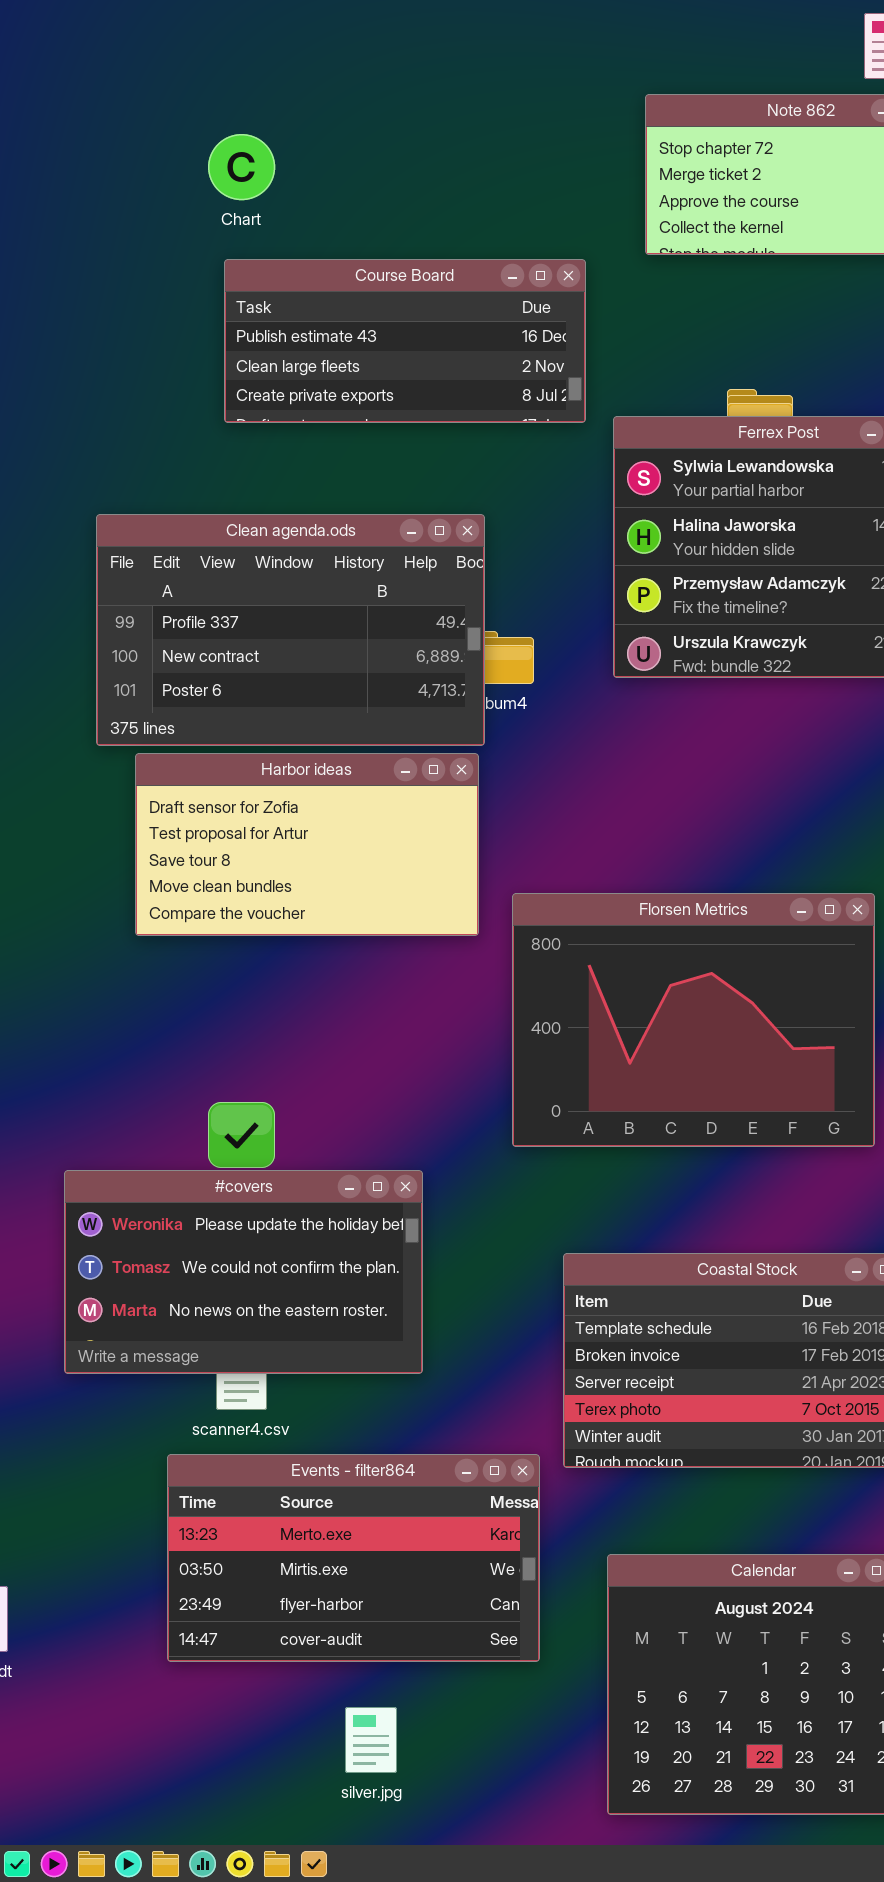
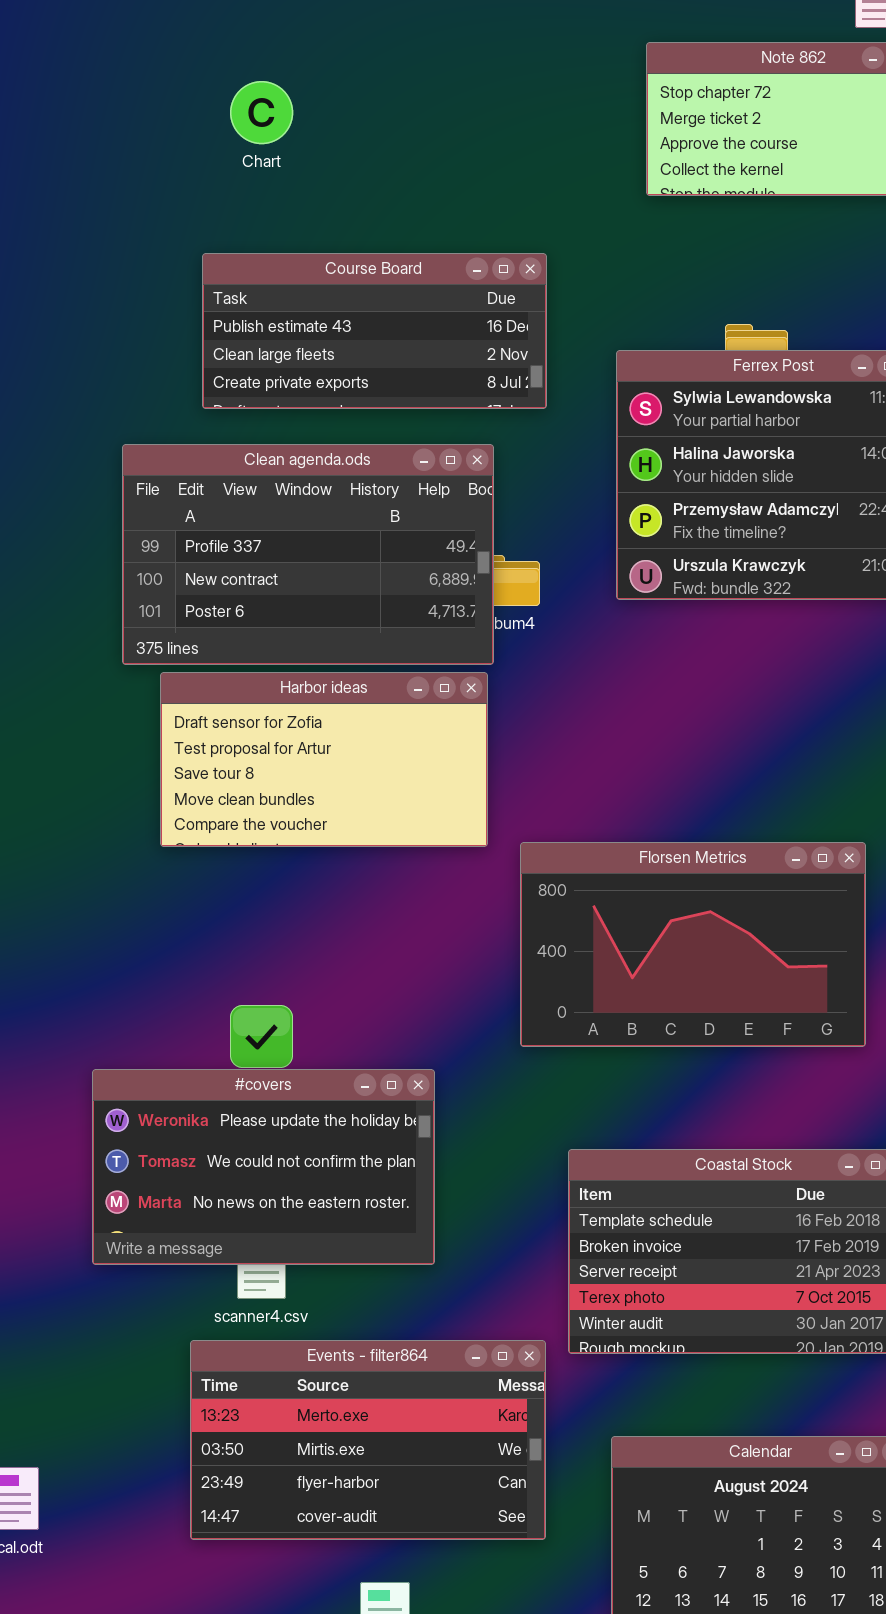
Course Board: [224,259,586,423] -> [202,253,547,409], moved
Florsen Metrics: [512,893,875,1147] -> [520,842,866,1047], resized

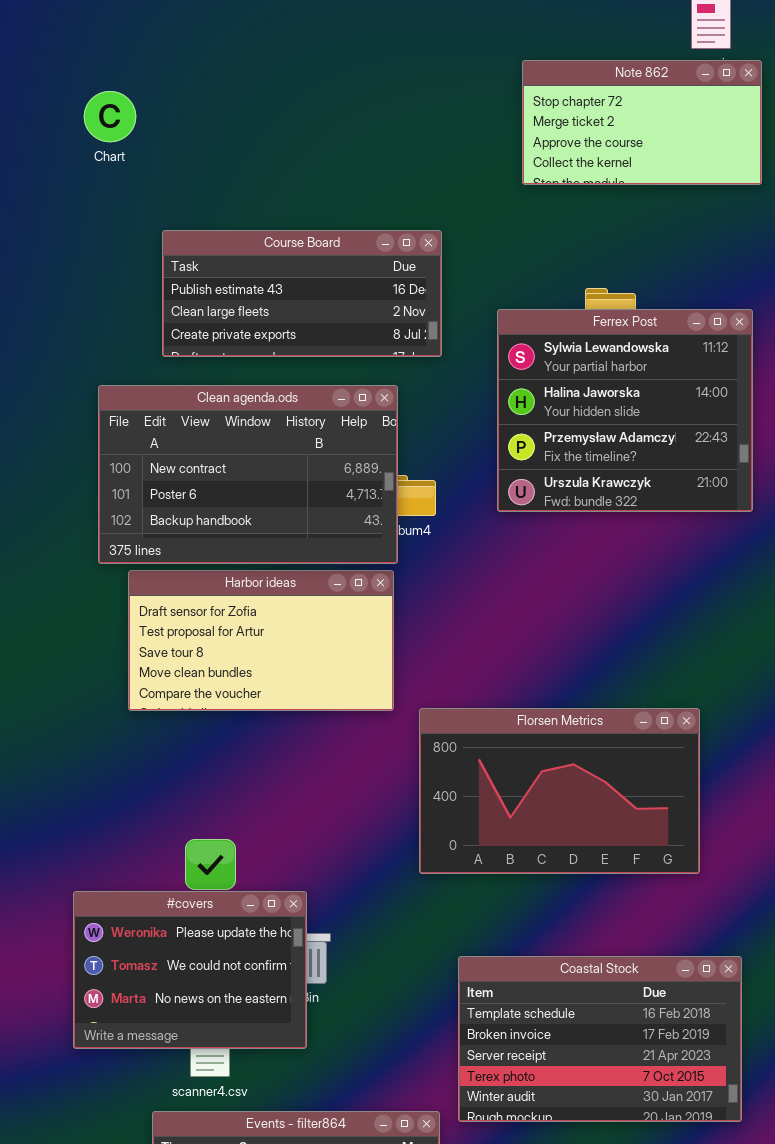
Chart: [230,81,293,144] -> [84,91,136,142], moved
Clean agenda.ods: [122,444,494,665] -> [98,385,398,564], scrolled down 1 row
#covers: [92,1069,435,1265] -> [73,891,307,1049], resized

